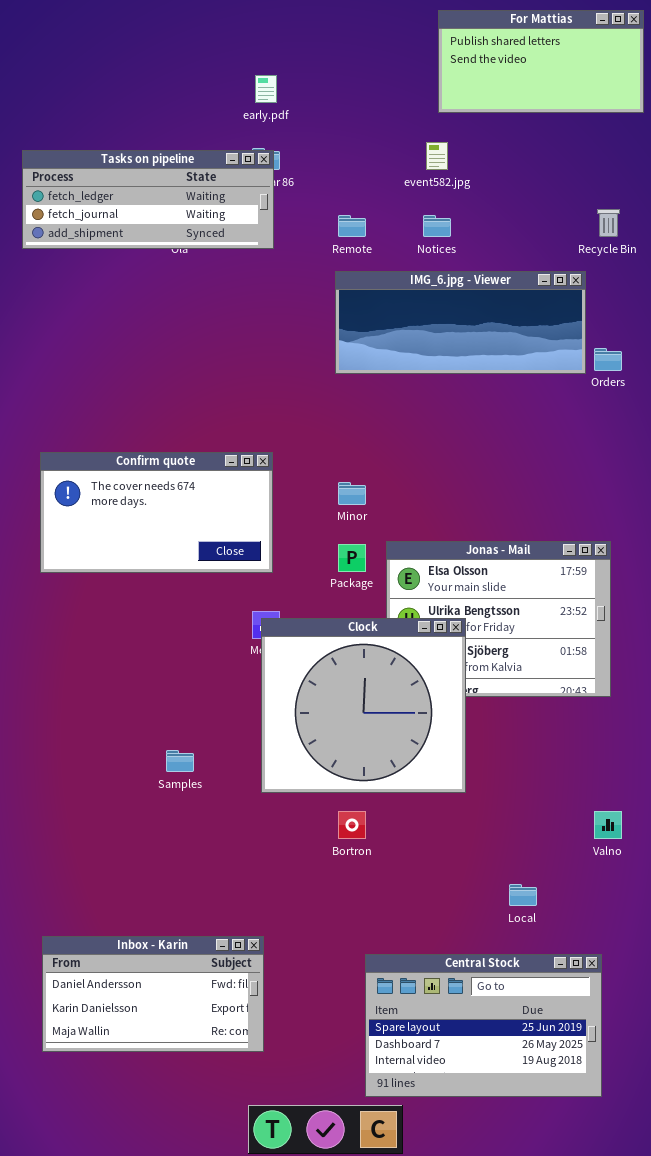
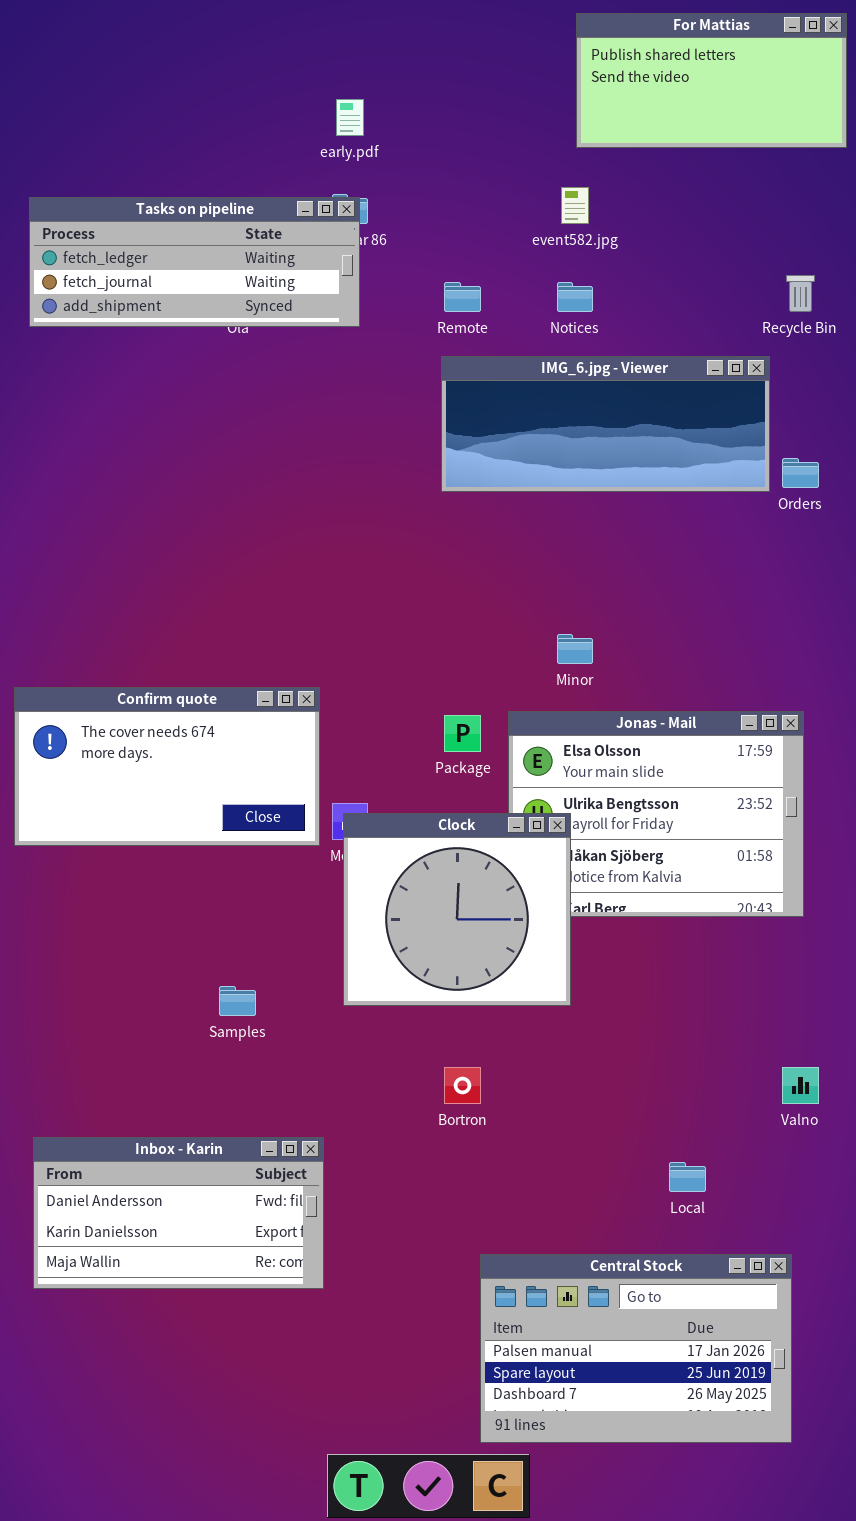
Confirm quote: [40,452,273,573] -> [14,687,320,846], moved
Minor: [338,482,366,505] -> [557,634,593,664], moved
Clock: [261,618,466,793] -> [343,813,571,1006], resized
Inbox - Karin: [42,936,264,1052] -> [33,1137,324,1289], moved
Central Stock: [365,954,602,1097] -> [480,1254,792,1443], scrolled up 1 row

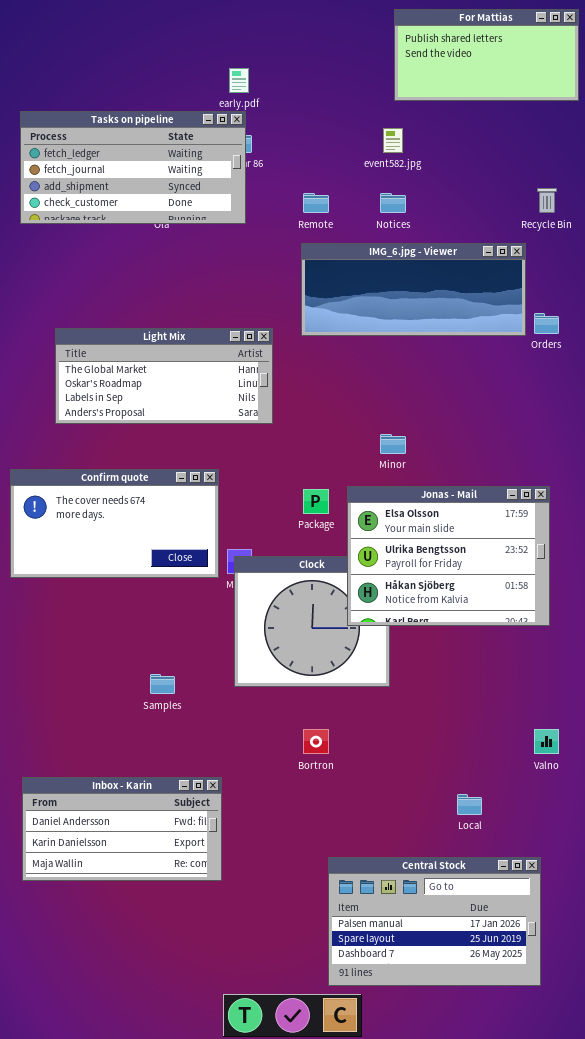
Tasks on pipeline: [29,197,360,327] -> [20,111,246,224], resized
Light Mix: none -> [55,328,273,424], opened
Jonas - Mail: [508,711,804,917] -> [347,486,550,626], raised

